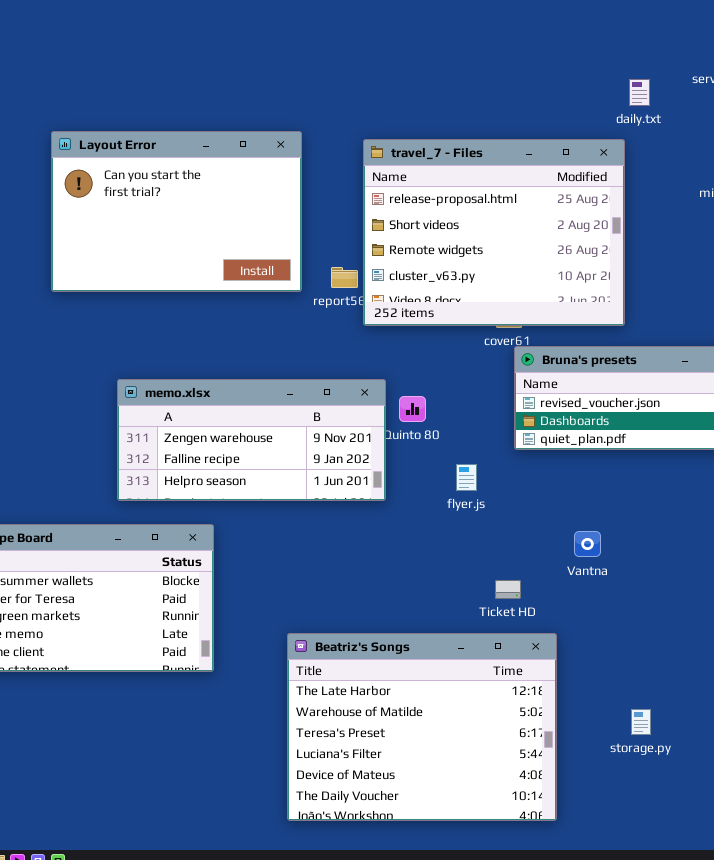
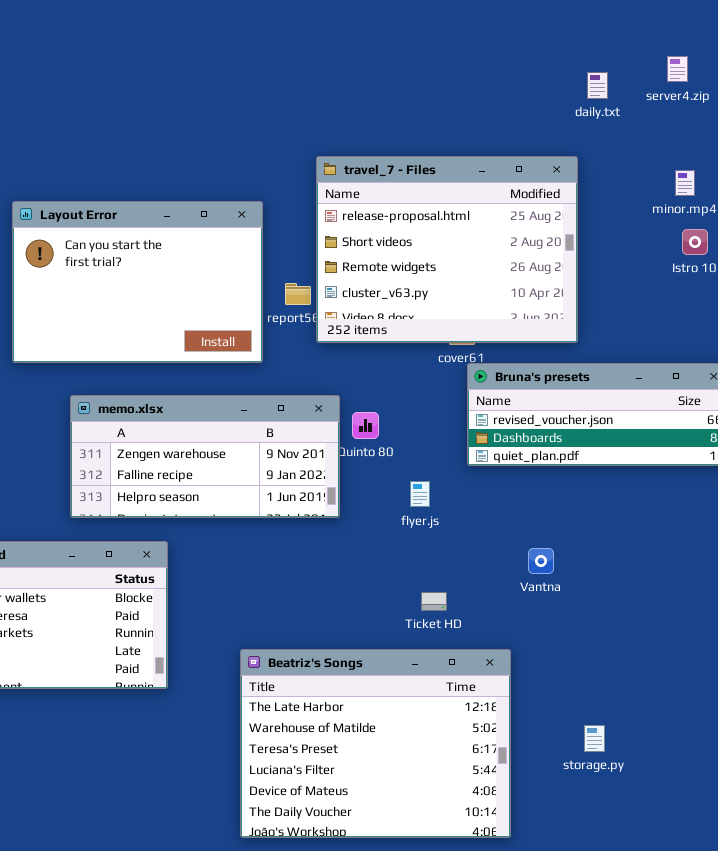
daily.txt: [629,79,650,106] -> [587,72,608,99], moved
Layout Error: [51,131,302,292] -> [12,201,263,363], moved
Ticket HD: [495,580,521,599] -> [421,592,447,611], moved

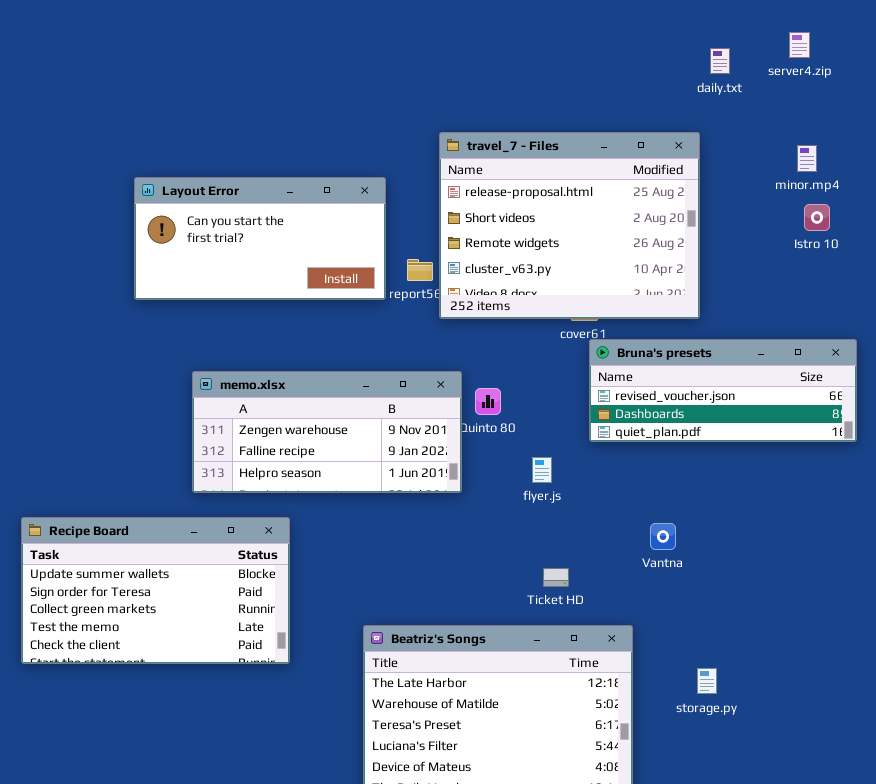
Layout Error: [12,201,263,363] -> [134,177,386,300], resized
storage.py: [584,725,605,752] -> [697,668,717,694], moved

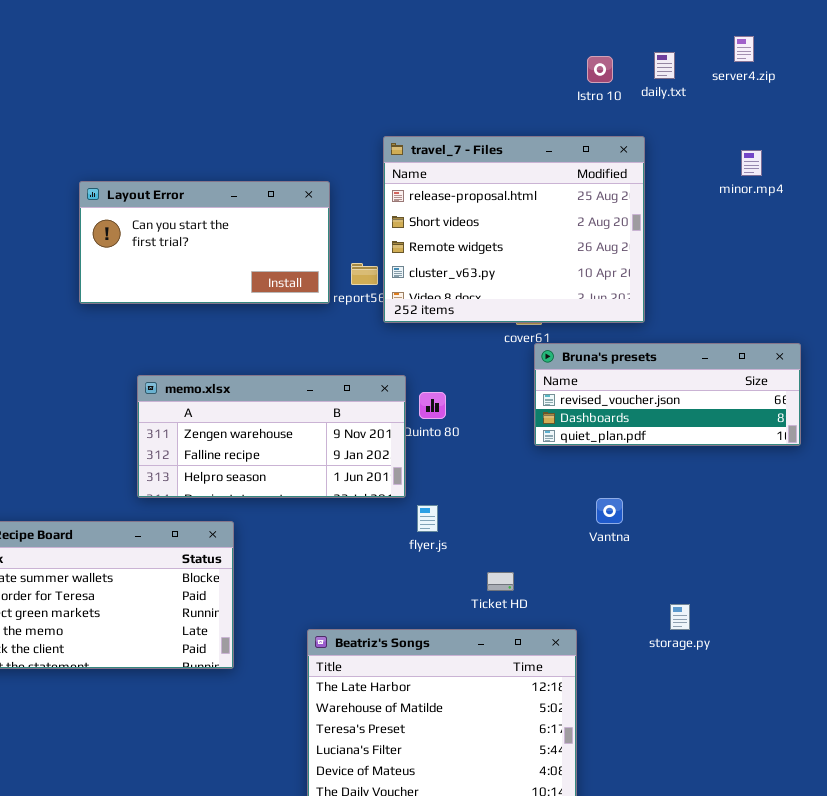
Istro 10: [804,204,830,231] -> [587,56,613,83], moved
flyer.js: [532,457,552,483] -> [417,505,438,532], moved
Vantna: [650,523,676,550] -> [596,498,623,524], moved
storage.py: [697,668,717,694] -> [670,604,690,630], moved

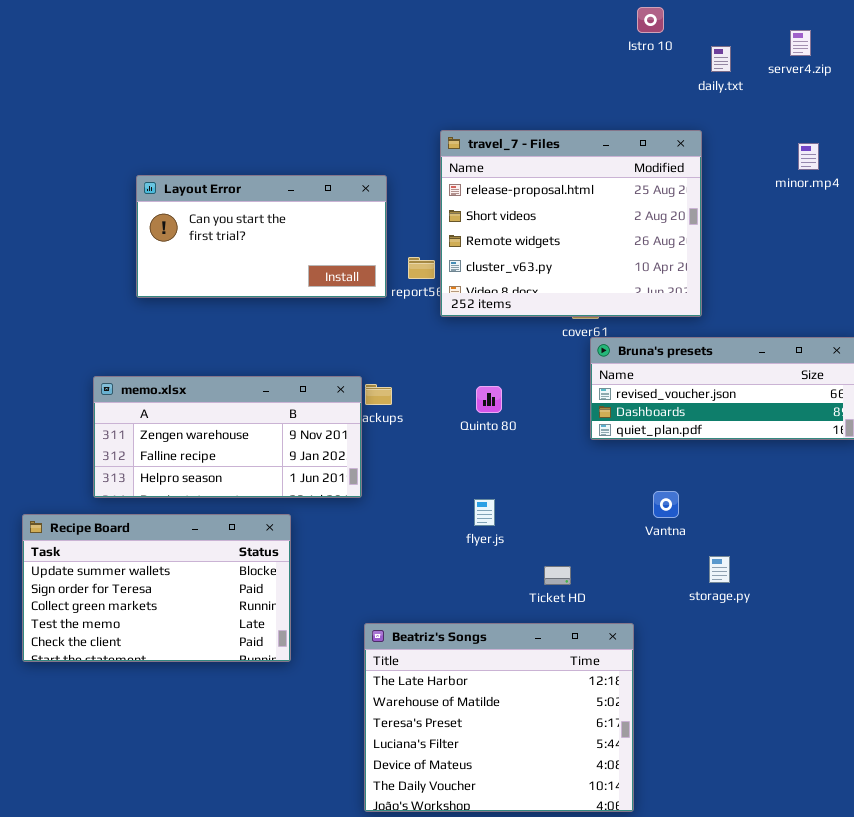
Istro 10: [587,56,613,83] -> [637,7,664,33], moved
memo.xlsx: [137,375,406,498] -> [93,376,362,498], moved
storage.py: [670,604,690,630] -> [709,556,730,583], moved

